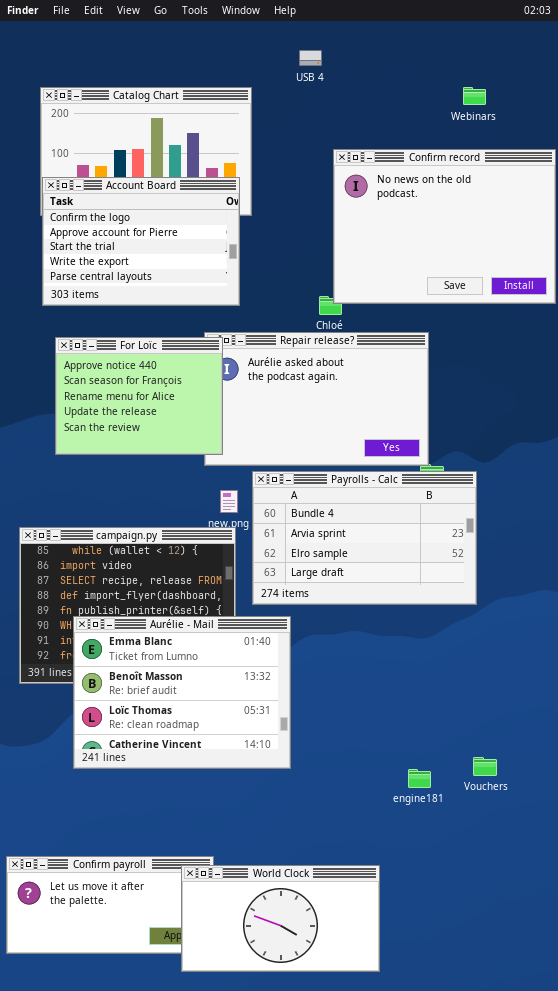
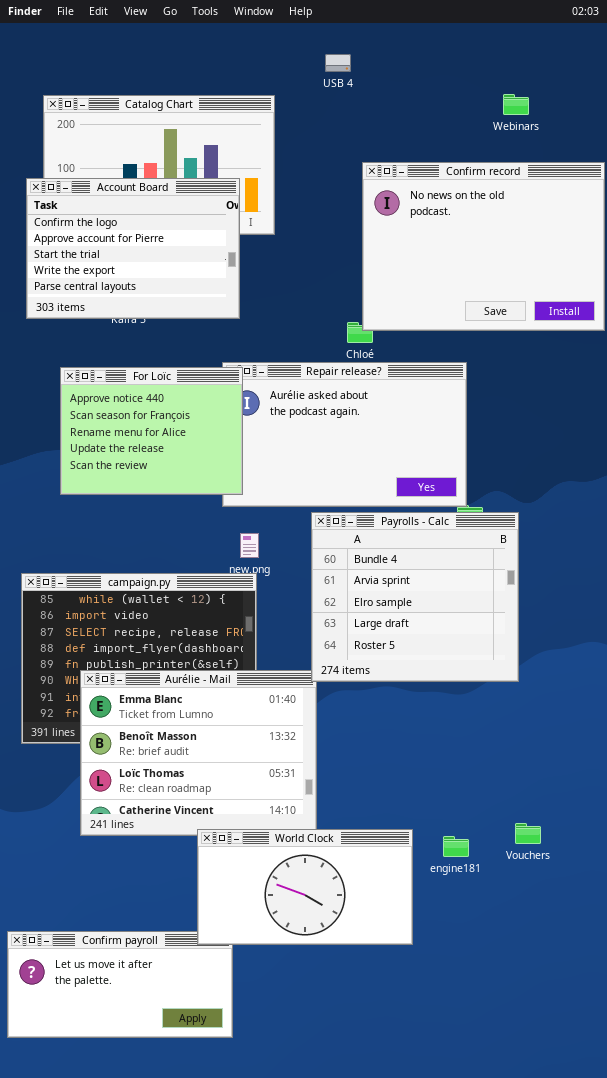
Account Board: [42,177,240,306] -> [26,178,240,319], moved
Payrolls - Calc: [252,471,477,605] -> [311,512,519,682], resized
World Clock: [181,865,380,972] -> [197,829,413,945], moved

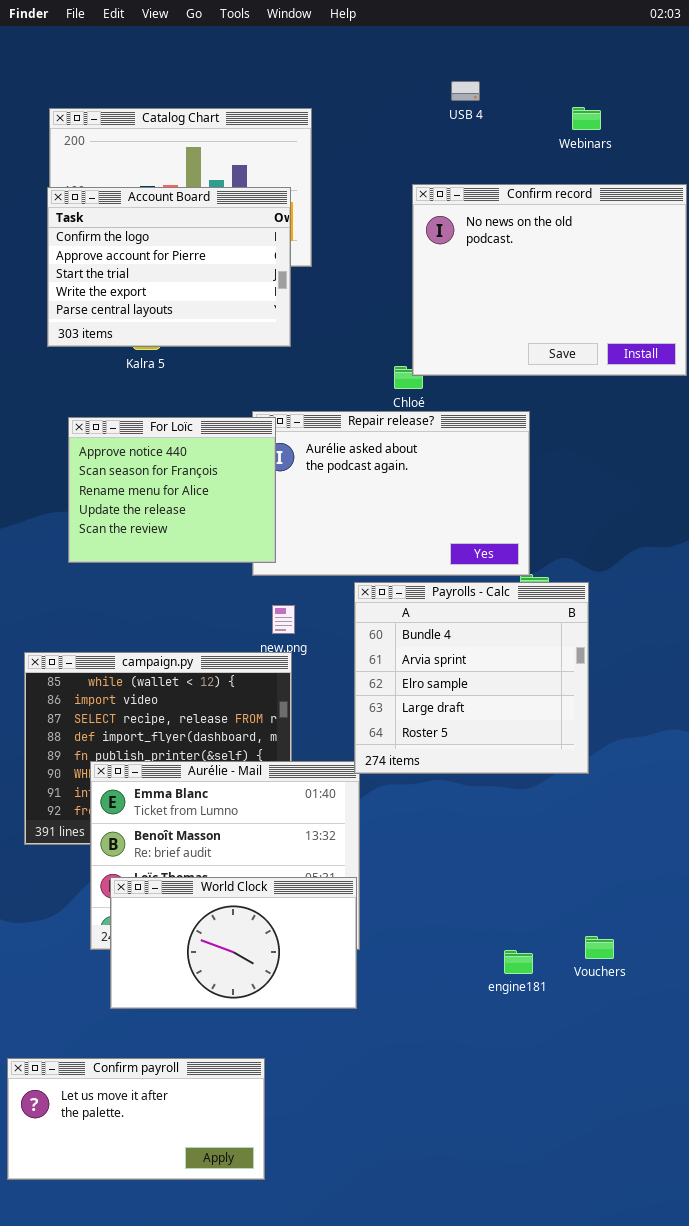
USB 4: [325,54,351,72] -> [451,81,480,101], moved
Account Board: [26,178,240,319] -> [47,187,291,347], moved
World Clock: [197,829,413,945] -> [110,877,357,1009], moved

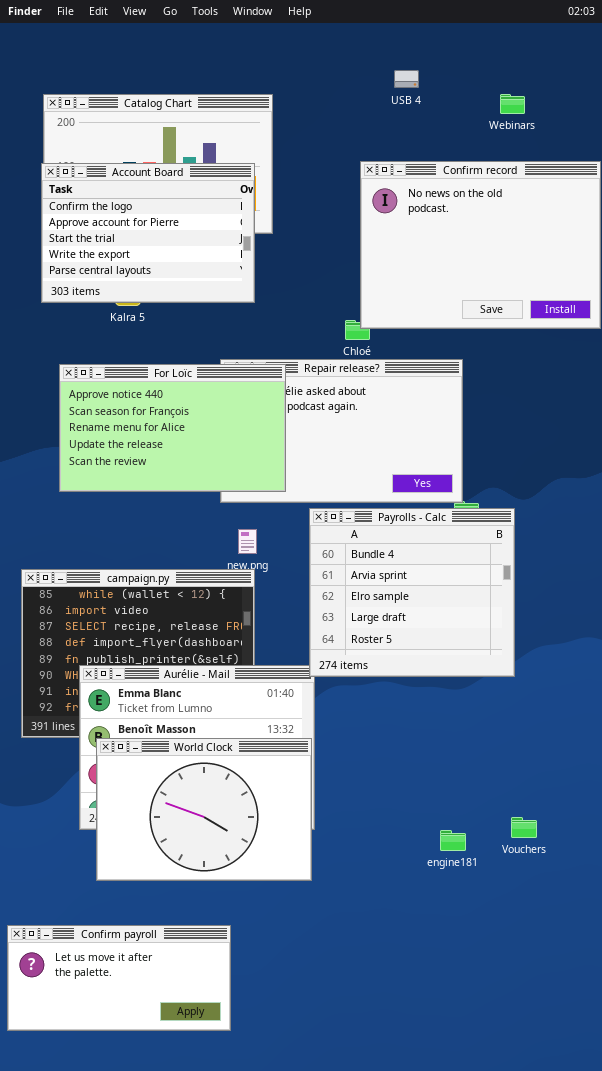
For Loïc: [68,417,276,563] -> [59,364,286,492], resized
World Clock: [110,877,357,1009] -> [96,738,312,881], resized

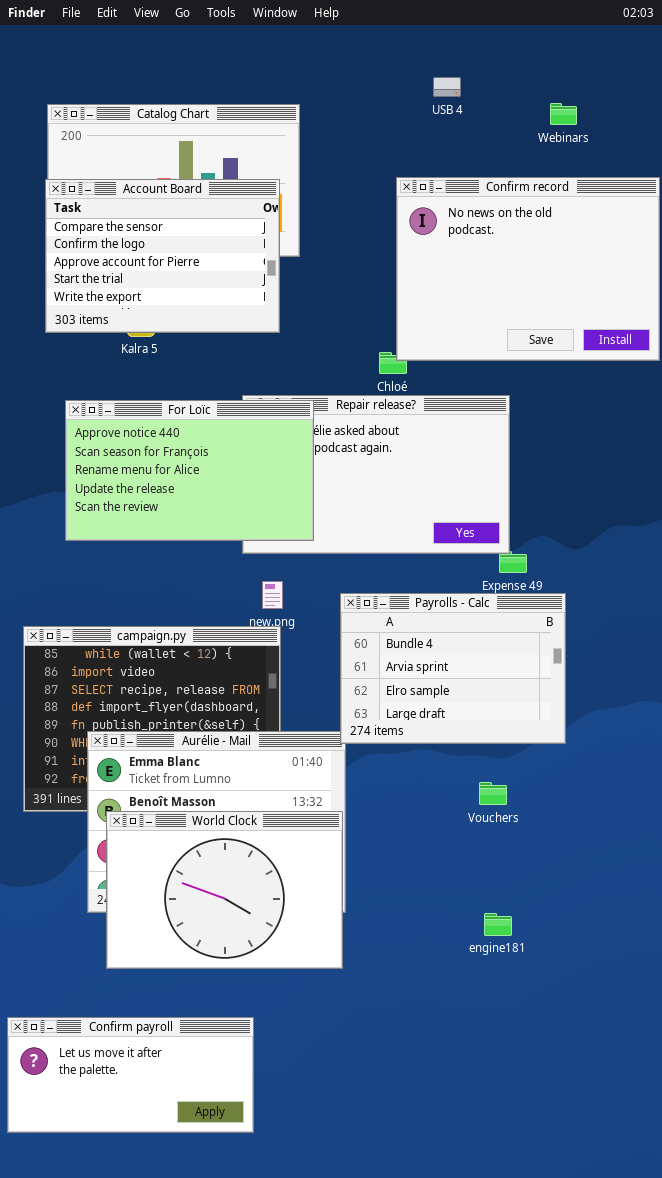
Account Board: [41,163,255,303] -> [45,179,280,333], scrolled up 1 row
Payrolls - Calc: [309,508,515,677] -> [340,593,566,744], resized
Vouchers: [511,817,537,838] -> [479,782,507,805], moved

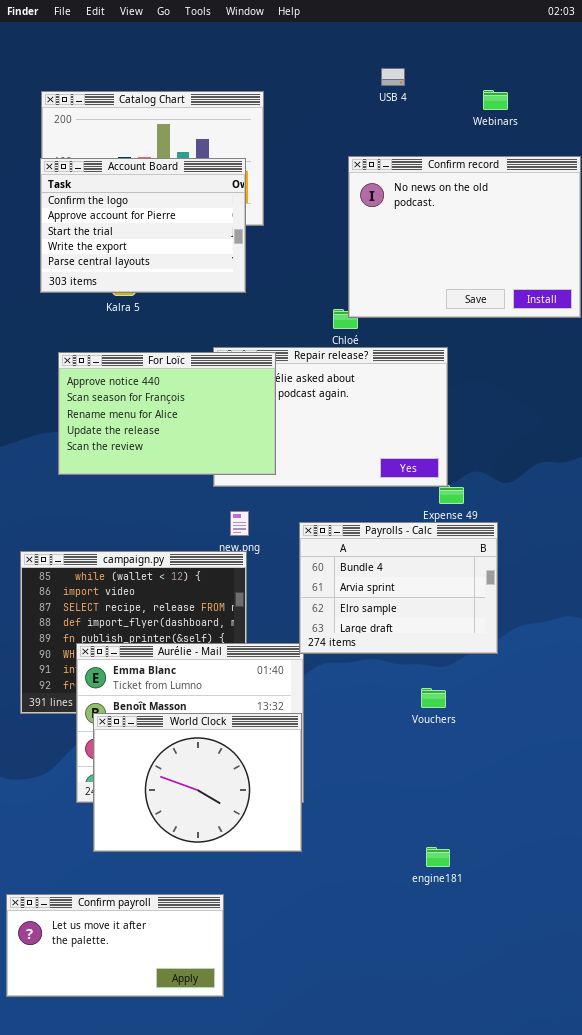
Account Board: [45,179,280,333] -> [40,158,246,293], scrolled down 1 row
engine181: [484,913,512,936] -> [426,847,450,867], moved

